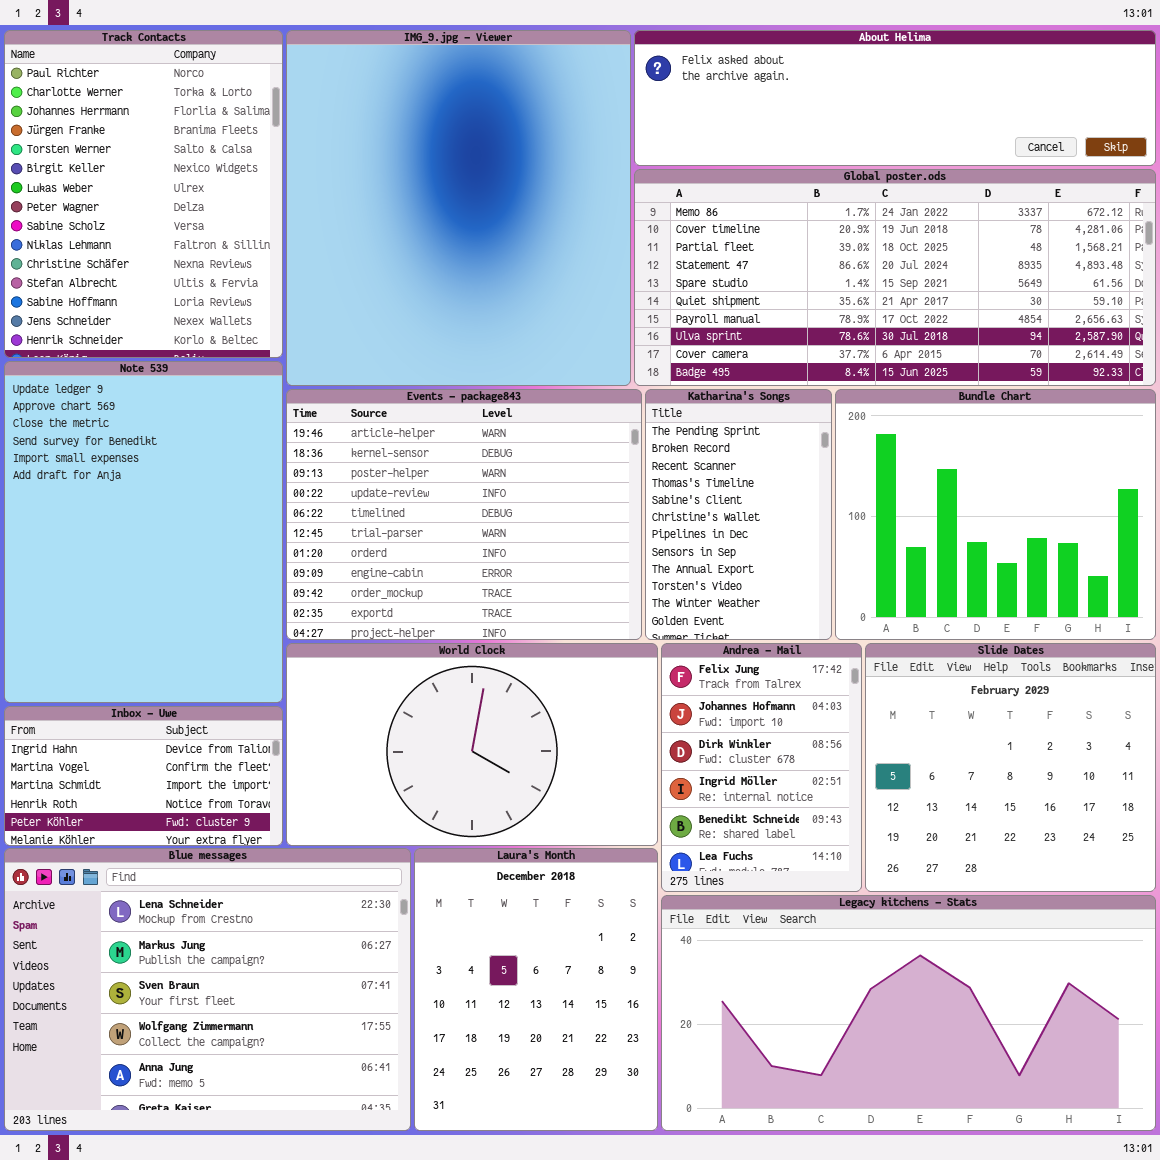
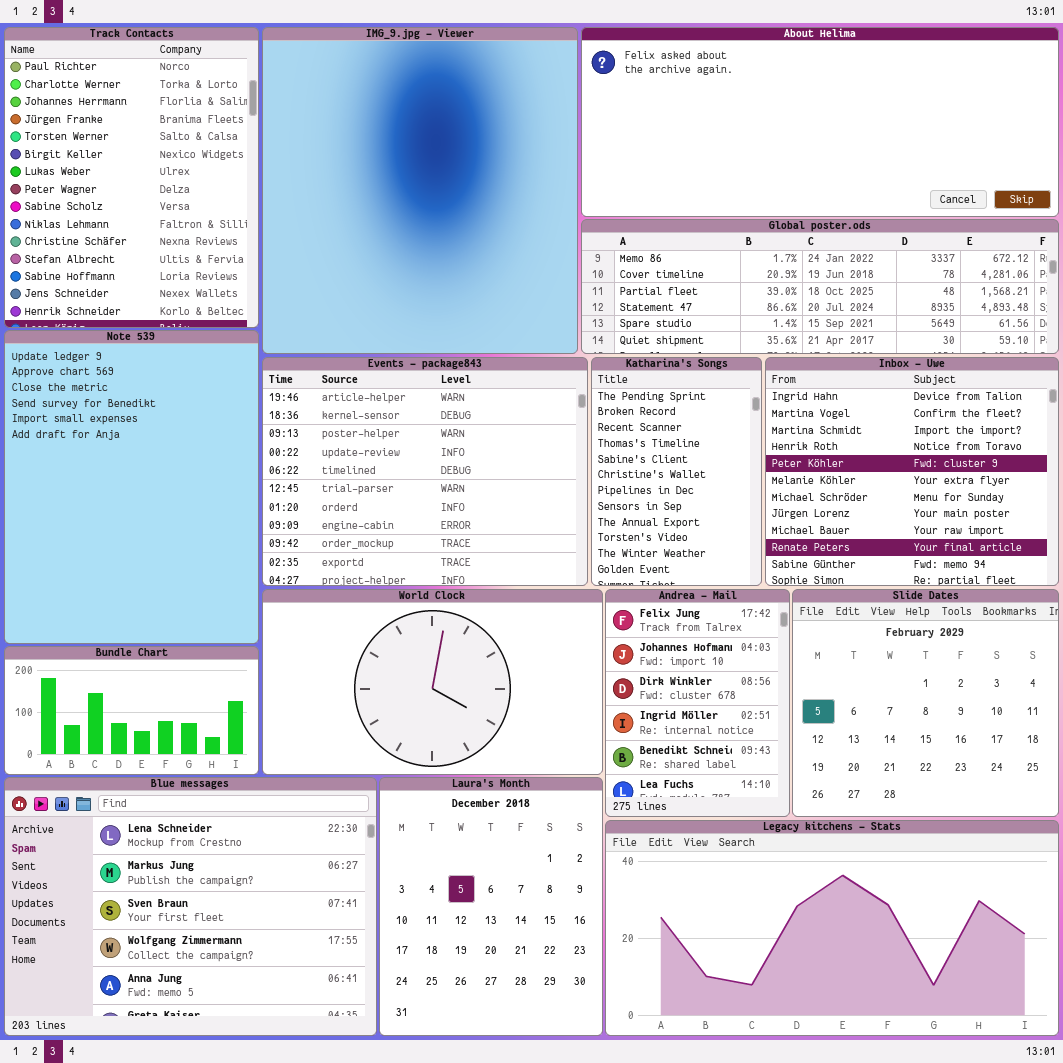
About Helima: [634,30,1156,166] -> [581,27,1059,217], resized
Global poster.ods: [634,169,1156,386] -> [581,219,1059,354], resized
Bundle Chart: [835,389,1156,640] -> [4,646,259,775], moved, resized
Inbox - Uwe: [4,706,283,846] -> [765,357,1059,586], moved, resized

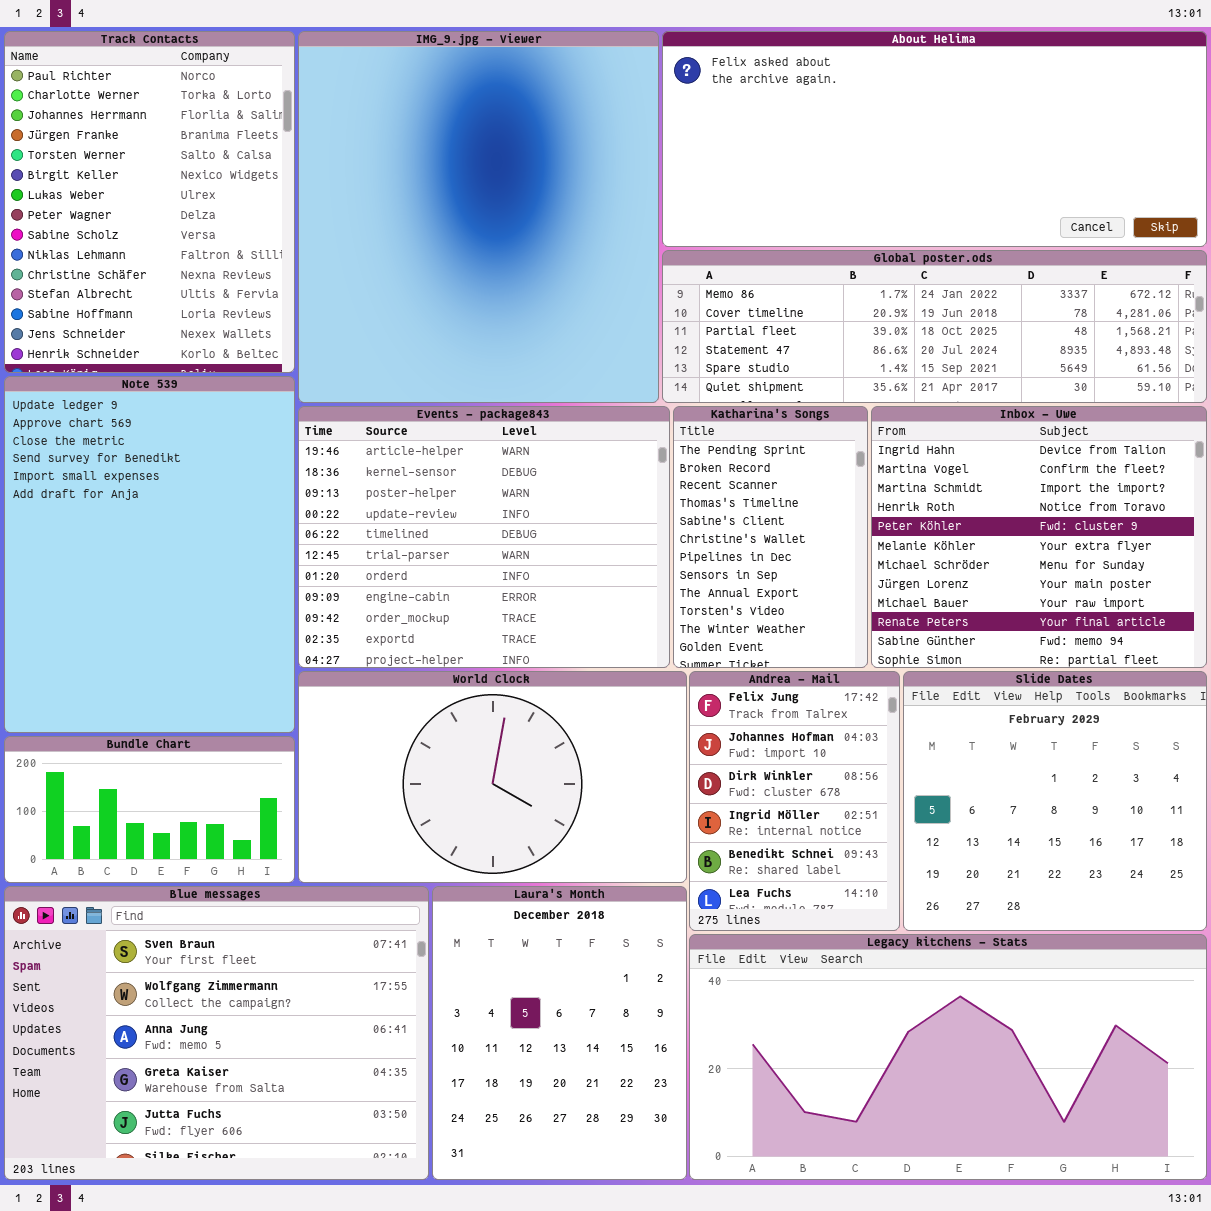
Blue messages: [4,777,377,1036] -> [4,886,429,1180], scrolled down 2 rows

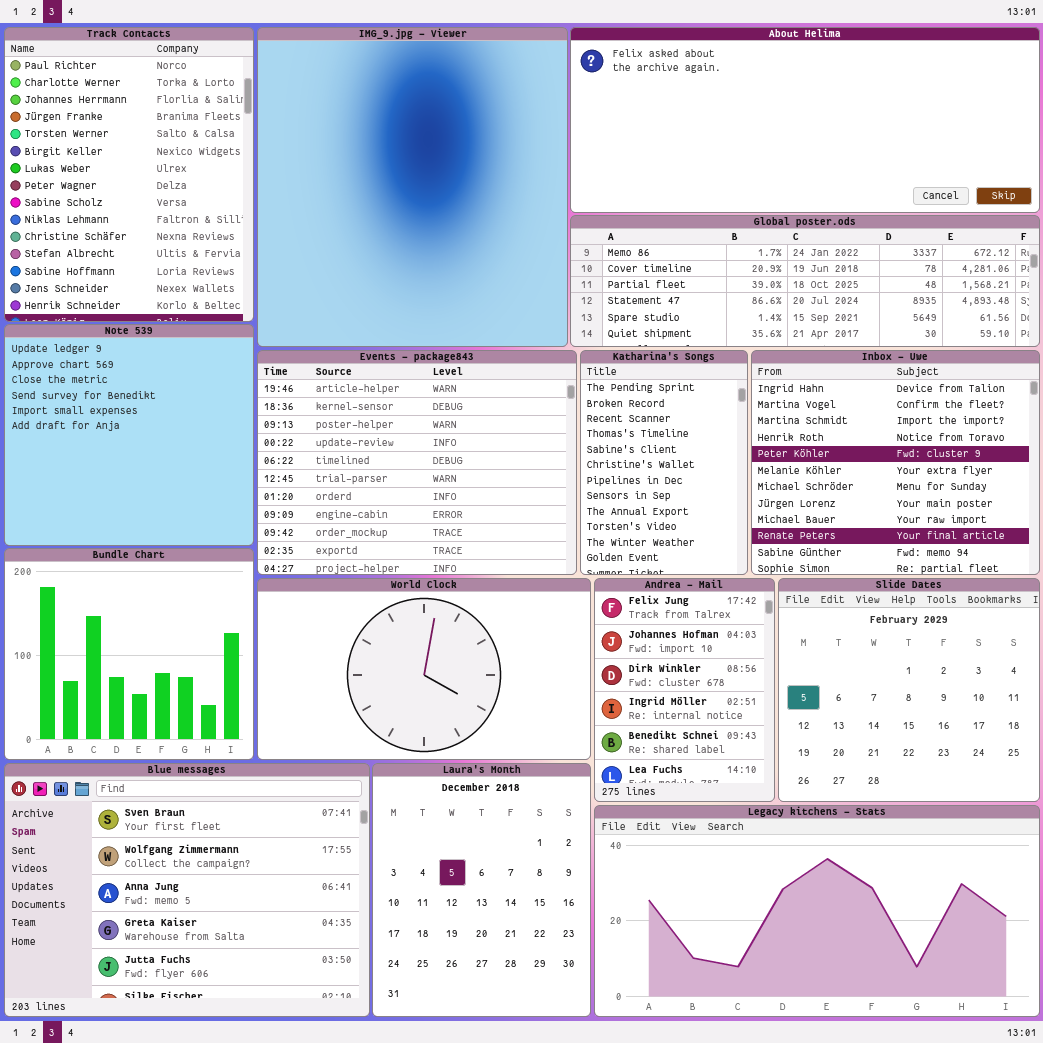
Note 539: [4,376,295,733] -> [4,324,254,546], resized
Bundle Chart: [4,736,295,883] -> [4,548,254,760], resized

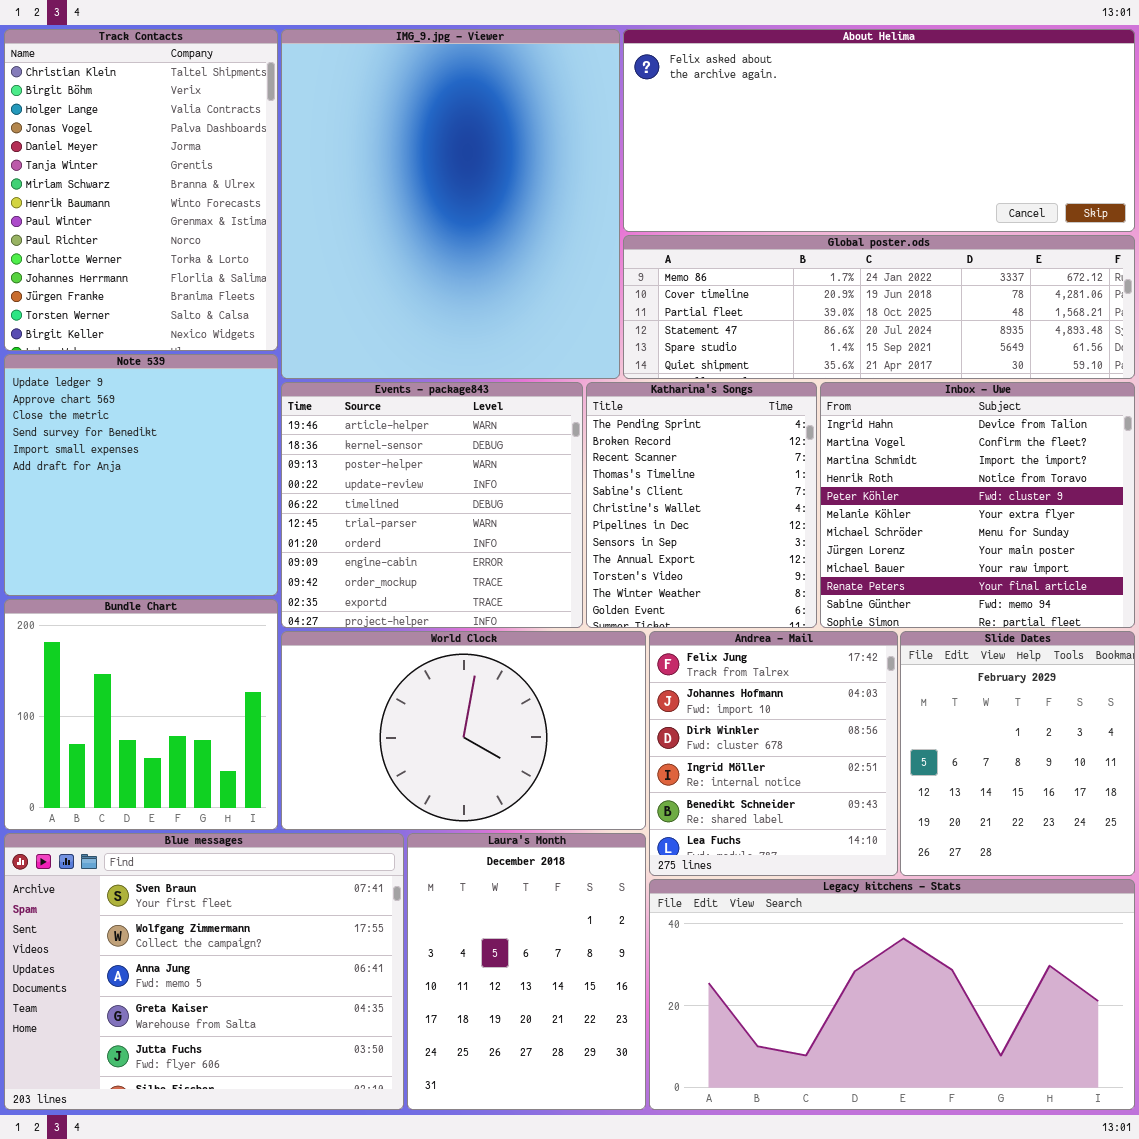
Track Contacts: [4,27,254,322] -> [4,29,278,351], scrolled up 9 rows
Events - package843: [257,350,577,575] -> [281,382,583,628], resized
Katharina's Songs: [580,350,748,575] -> [586,382,817,628], resized
Andrea - Mail: [594,578,775,802] -> [649,631,898,876], resized
Slide Dates: [778,578,1040,802] -> [900,631,1135,876], resized

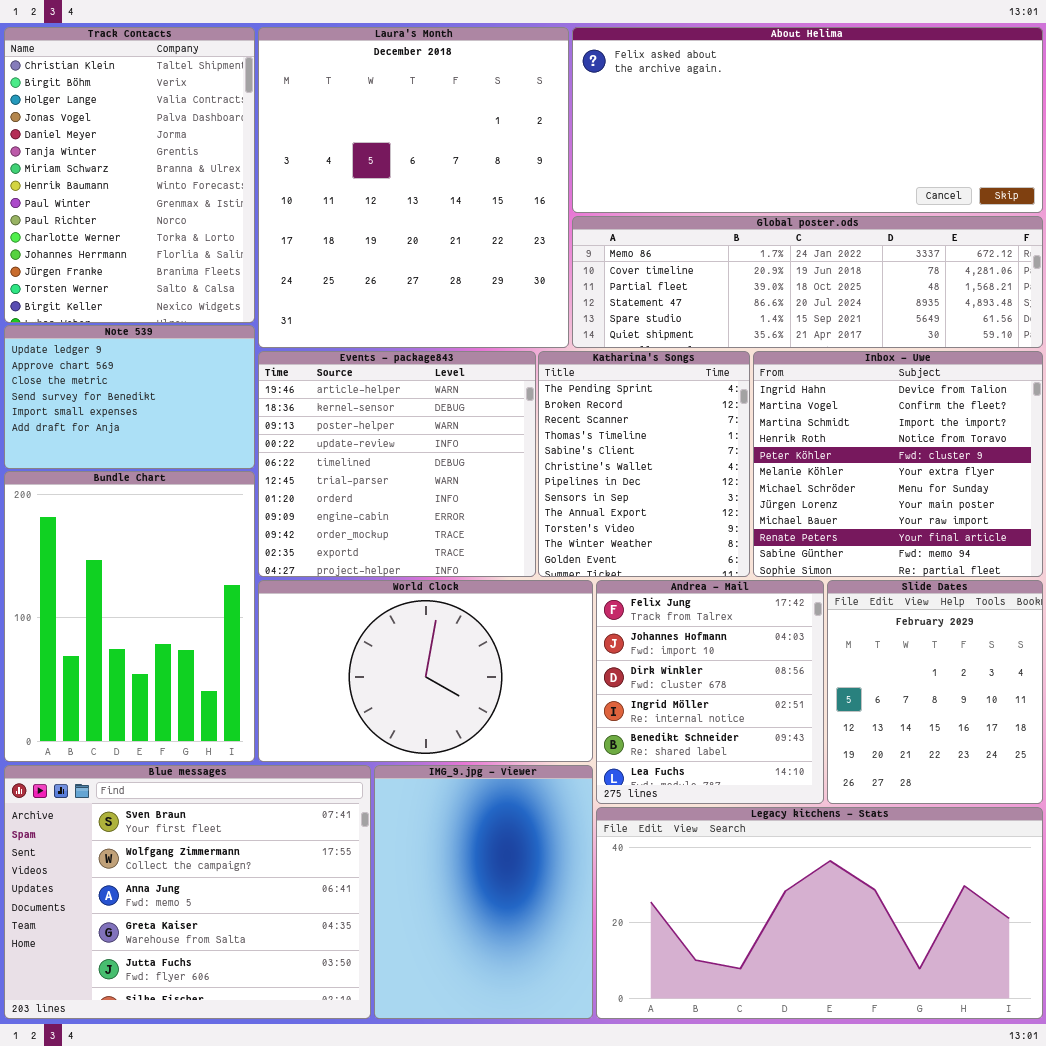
IMG_9.jpg - Viewer: [281,29,620,379] -> [374,765,593,1019], moved, resized
Note 539: [4,354,278,596] -> [4,325,255,469], resized
Bundle Chart: [4,599,278,830] -> [4,471,255,762], resized
Laura's Month: [407,833,646,1110] -> [258,27,569,348], moved, resized

